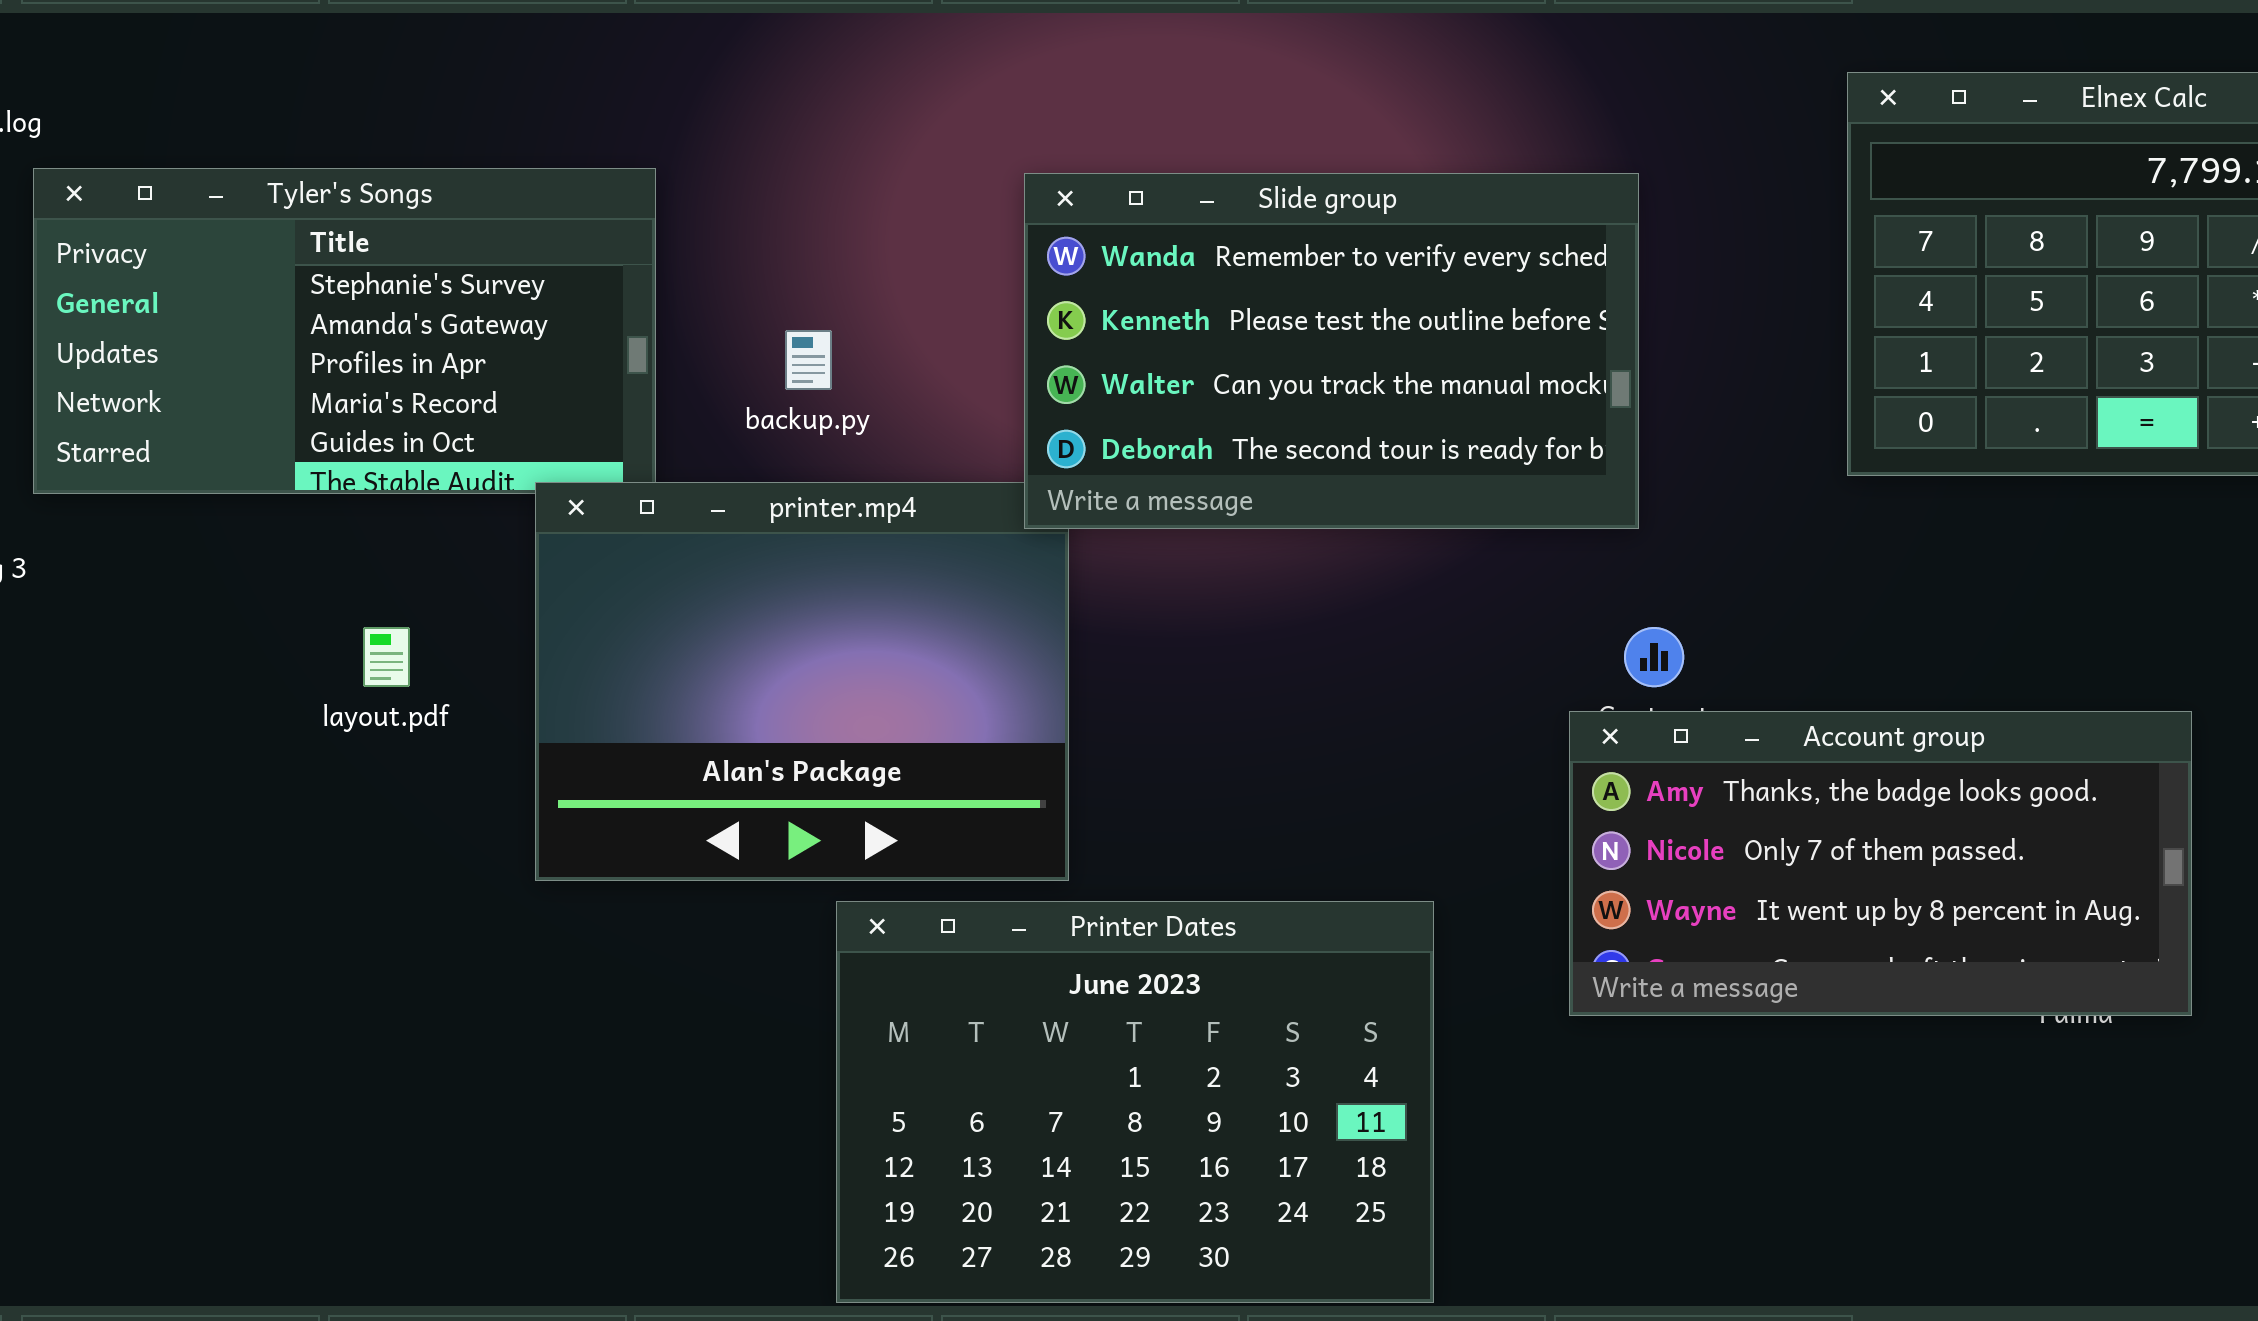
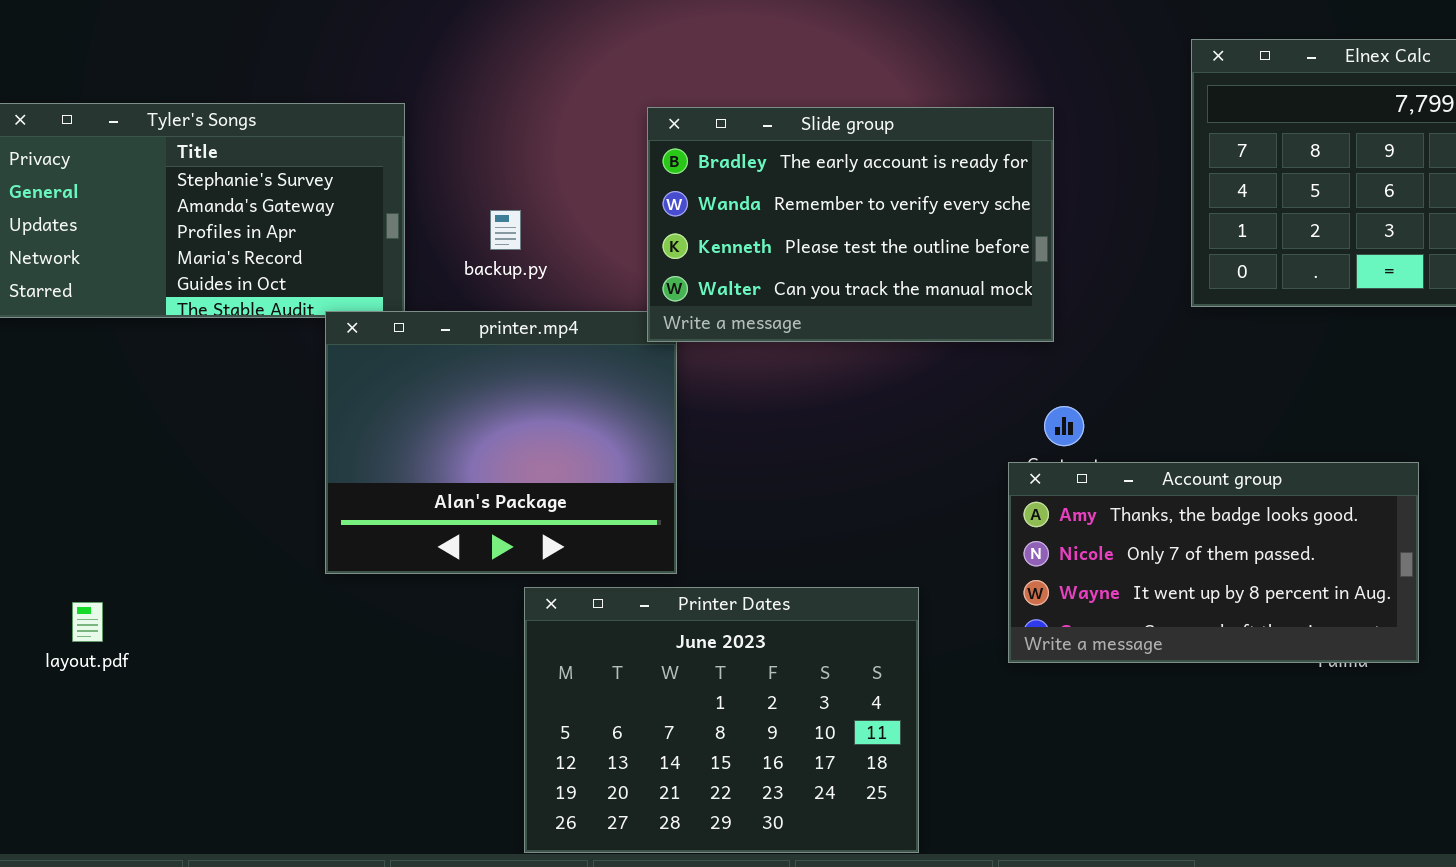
Slide group: [1024,173,1639,529] -> [647,107,1054,342], scrolled up 1 row
layout.pdf: [363,627,410,687] -> [72,602,103,642], moved

